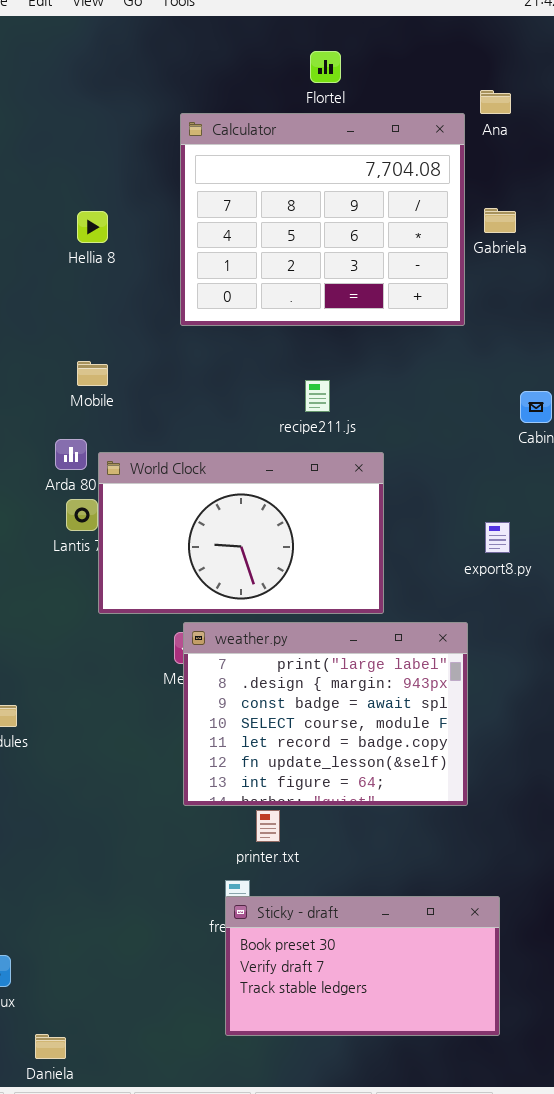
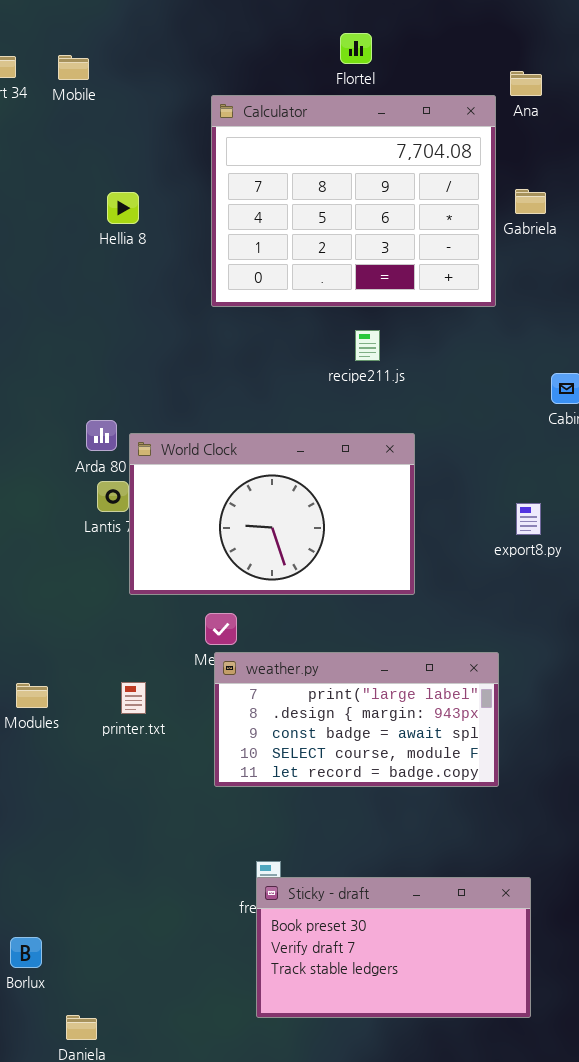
Mobile: [77,361,108,386] -> [58,55,89,80], moved
recipe211.js: [305,380,330,412] -> [355,330,380,361], moved
weather.py: [183,622,468,806] -> [214,652,499,787], resized
printer.txt: [256,810,280,842] -> [121,682,146,714], moved

